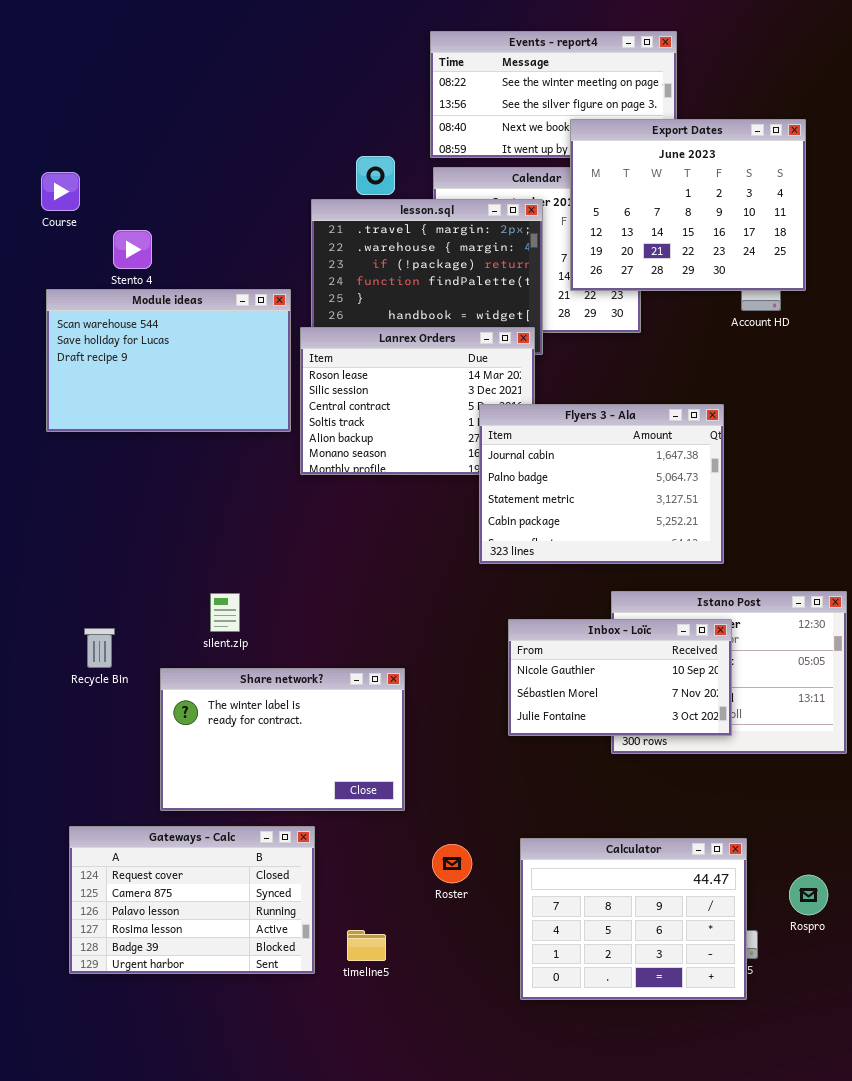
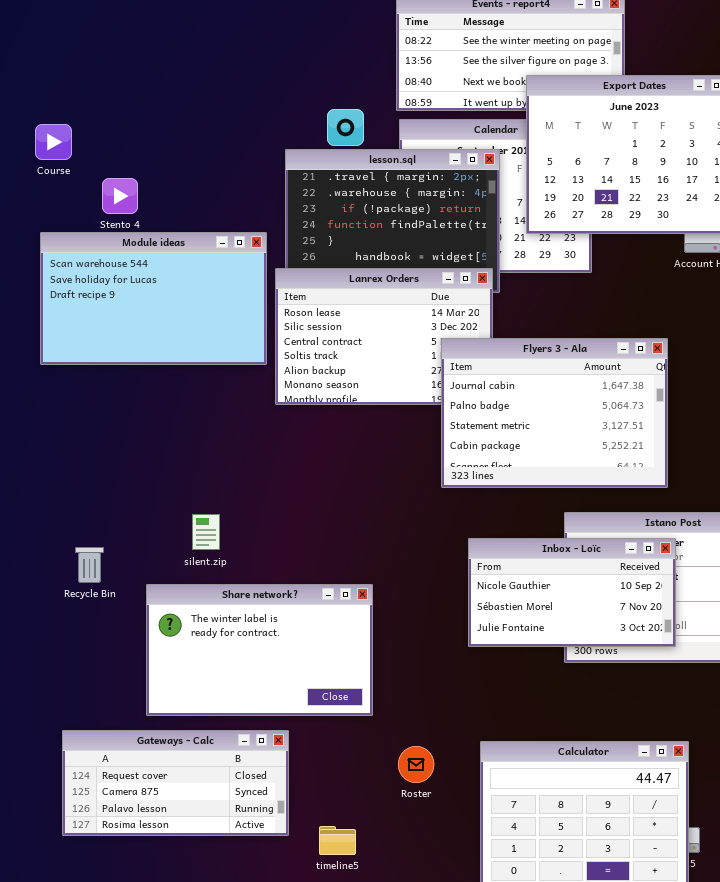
Gateways - Calc: [69,826,315,974] -> [62,730,289,836], resized

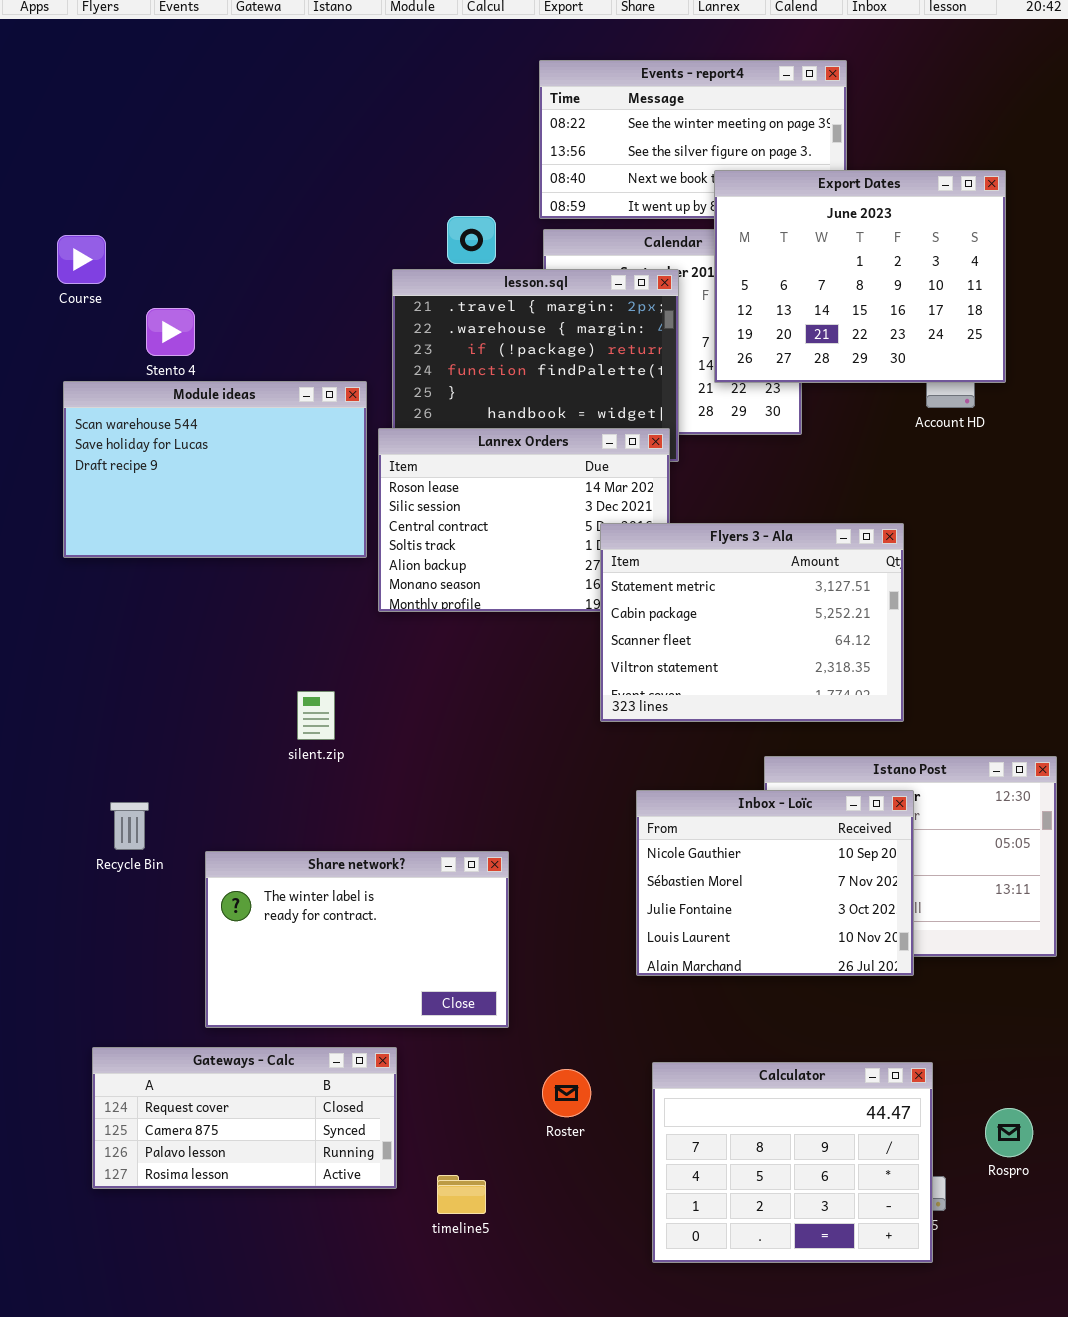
Flyers 3 - Ala: [441,338,668,488] -> [600,523,904,722], scrolled down 2 rows
silent.zip: [192,514,220,550] -> [297,691,335,740], moved
Inbox - Loïc: [468,538,676,647] -> [636,790,914,976], resized

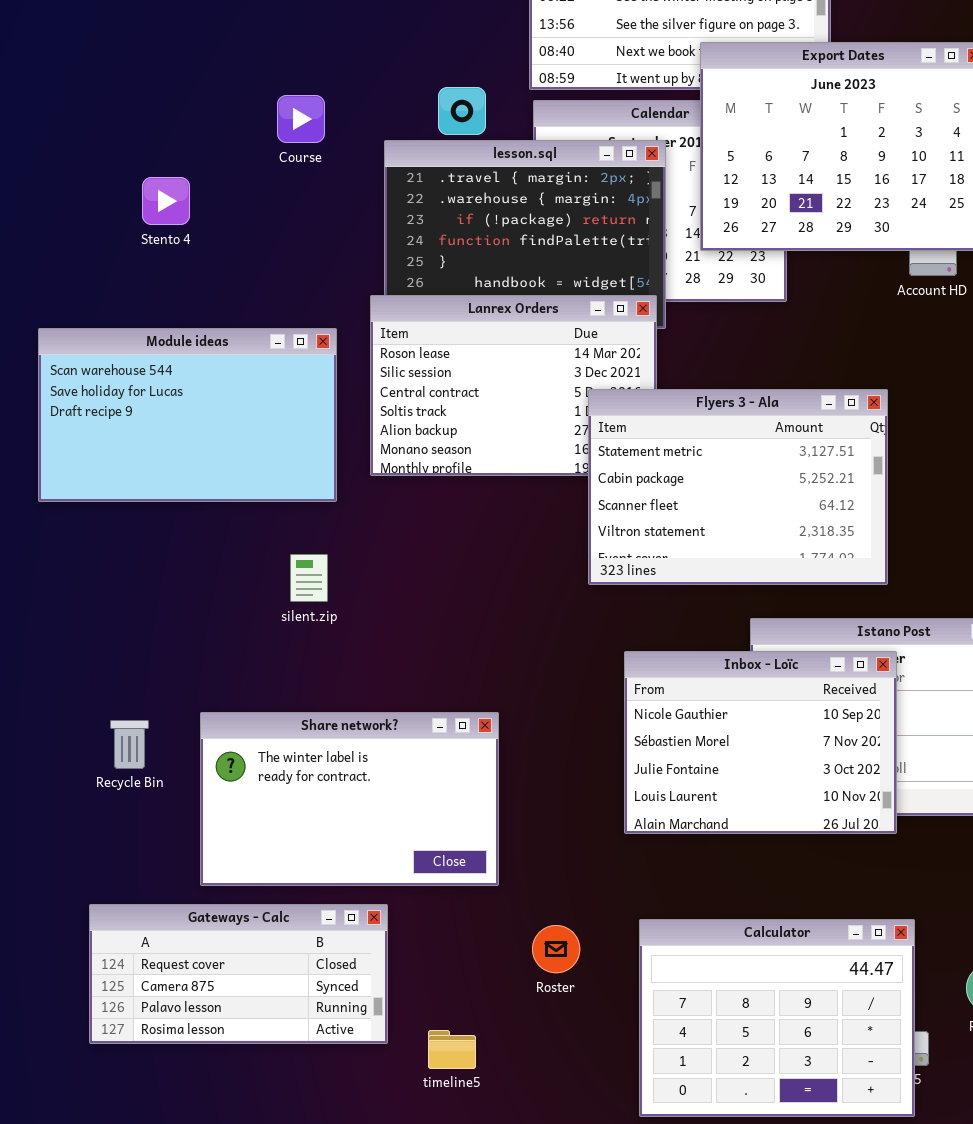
Course: [57,235,106,284] -> [277,95,325,143], moved
Module ideas: [63,381,367,558] -> [38,328,337,502], moved
Recycle Bin: [110,802,149,850] -> [110,720,149,769], moved

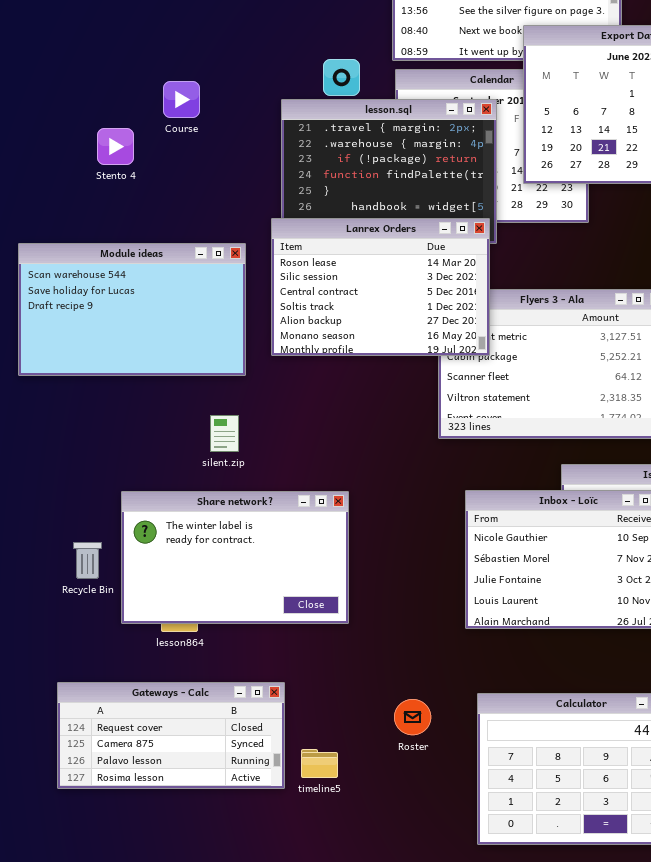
Course: [277,95,325,143] -> [163,81,200,118], moved
Lanrex Orders: [370,295,657,476] -> [271,218,490,356], raised
Share network?: [200,712,499,886] -> [121,491,349,624], moved
timeline5: [428,1030,476,1069] -> [301,749,338,778], moved

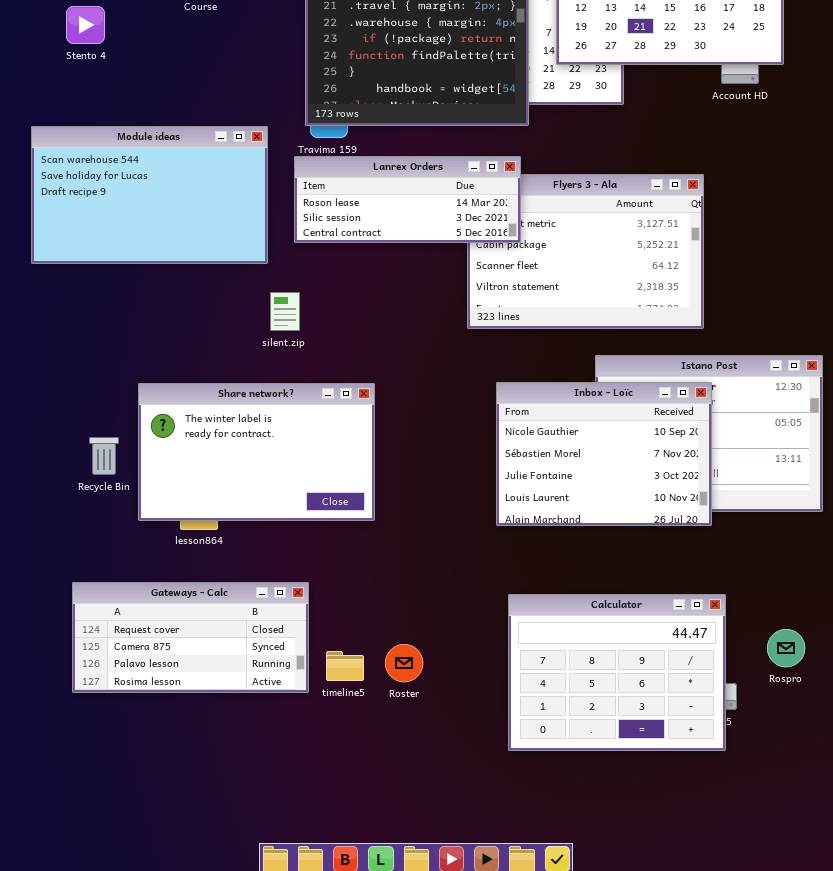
Stento 4: [97,128,134,165] -> [66,6,105,44], moved
Lanrex Orders: [271,218,490,356] -> [294,156,521,243], resized
silent.zip: [210,415,239,452] -> [270,292,300,331], moved
Roster: [394,699,431,735] -> [385,644,423,682], moved

